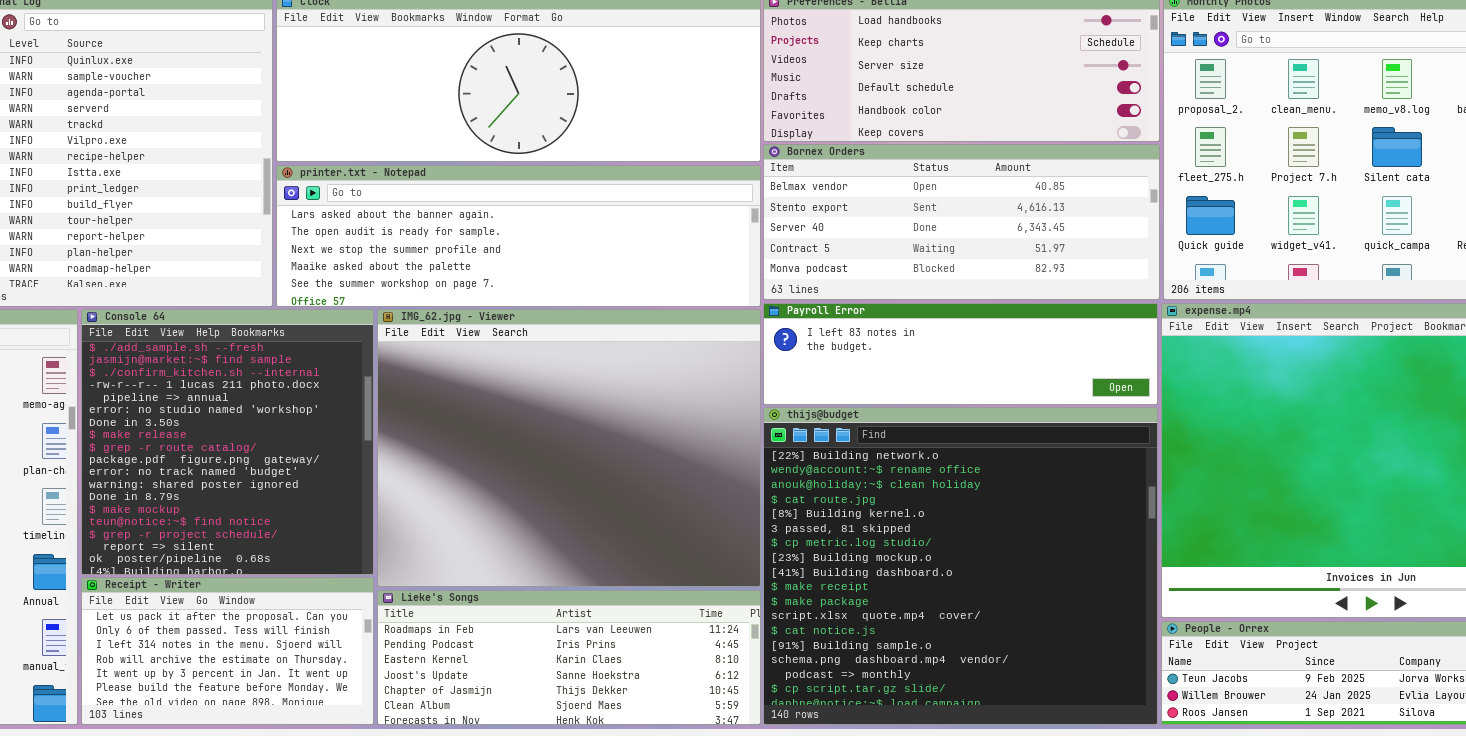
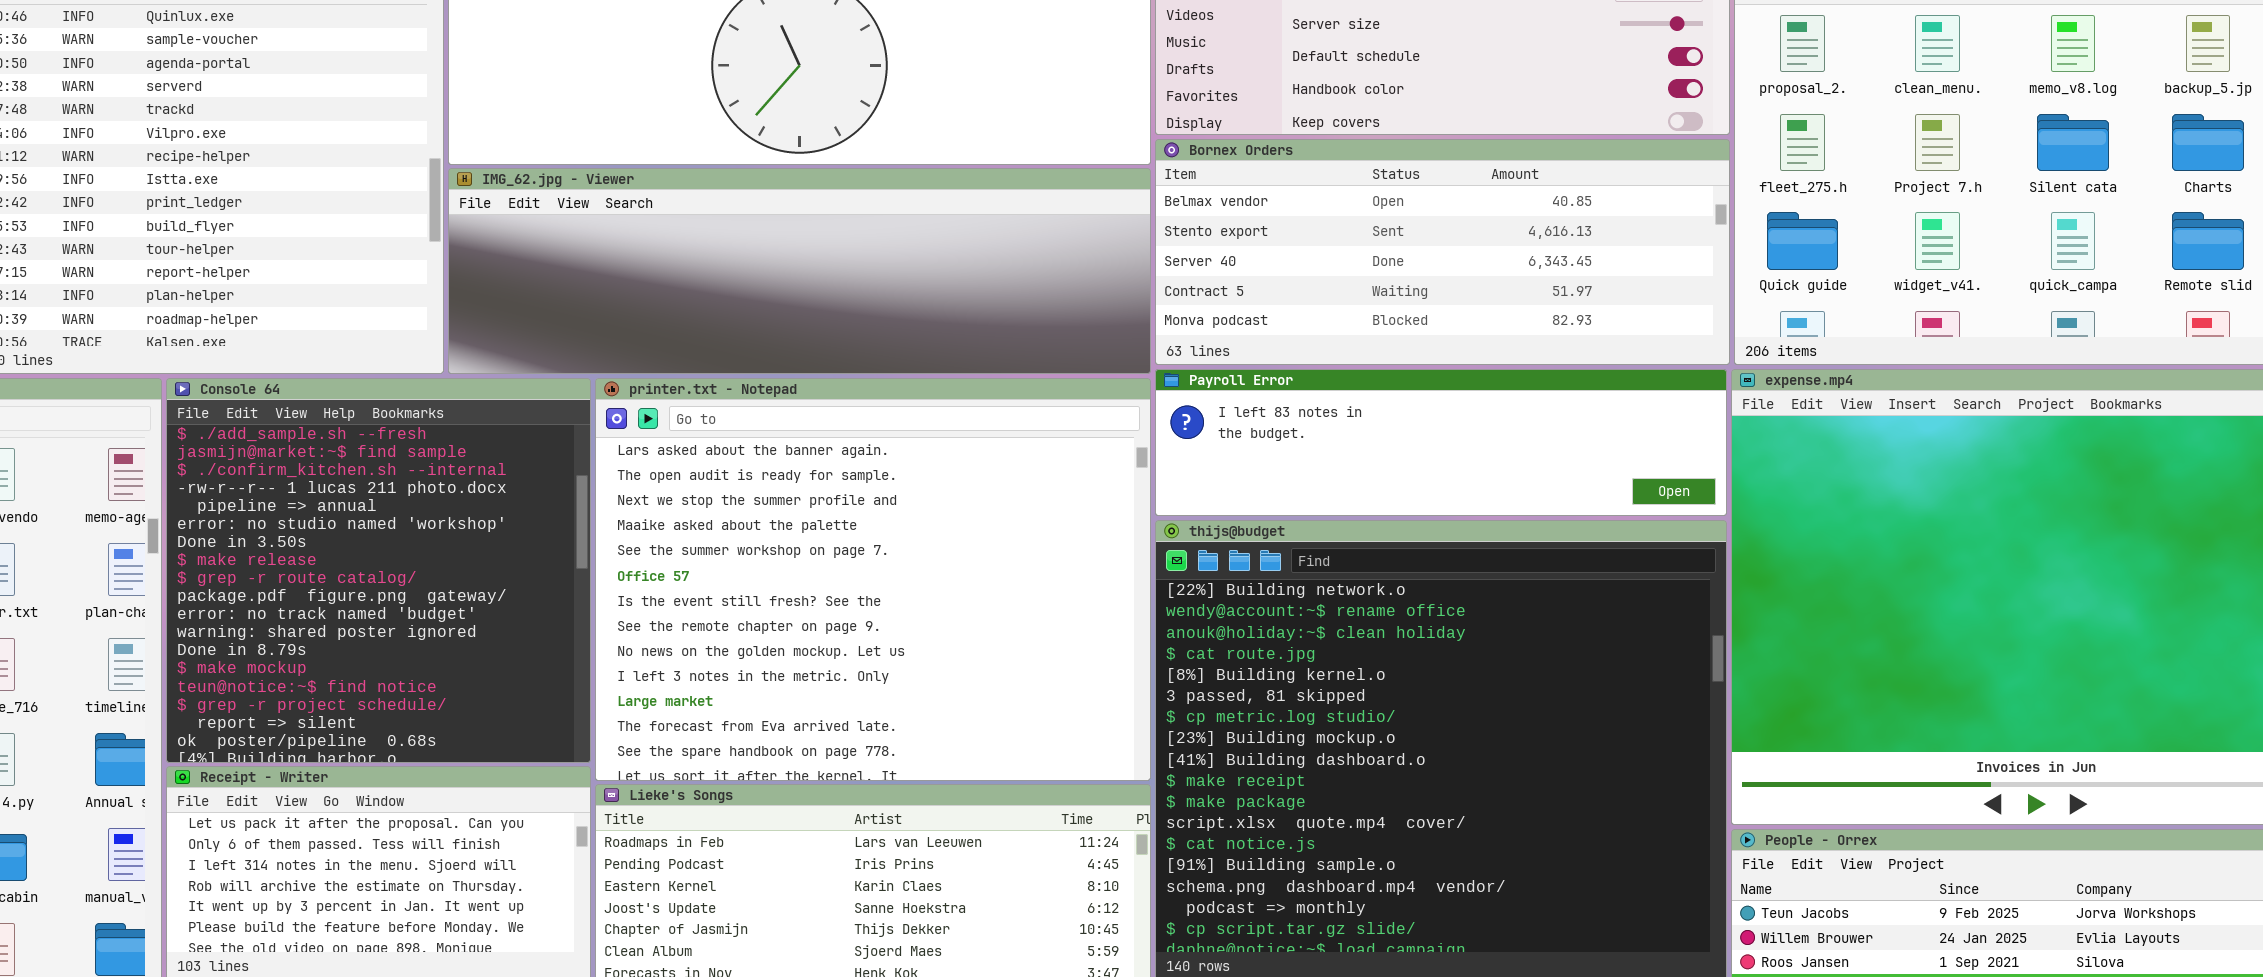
printer.txt - Notepad: [276,165,761,307] -> [595,378,1151,781], moved, resized
IMG_62.jpg - Viewer: [377,309,761,587] -> [448,168,1151,374], moved, resized

